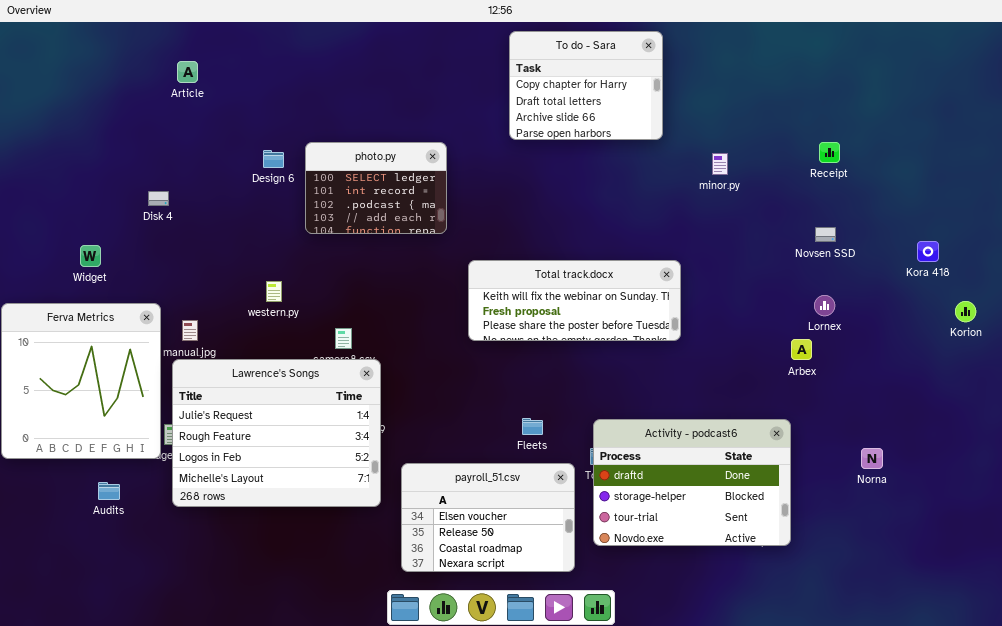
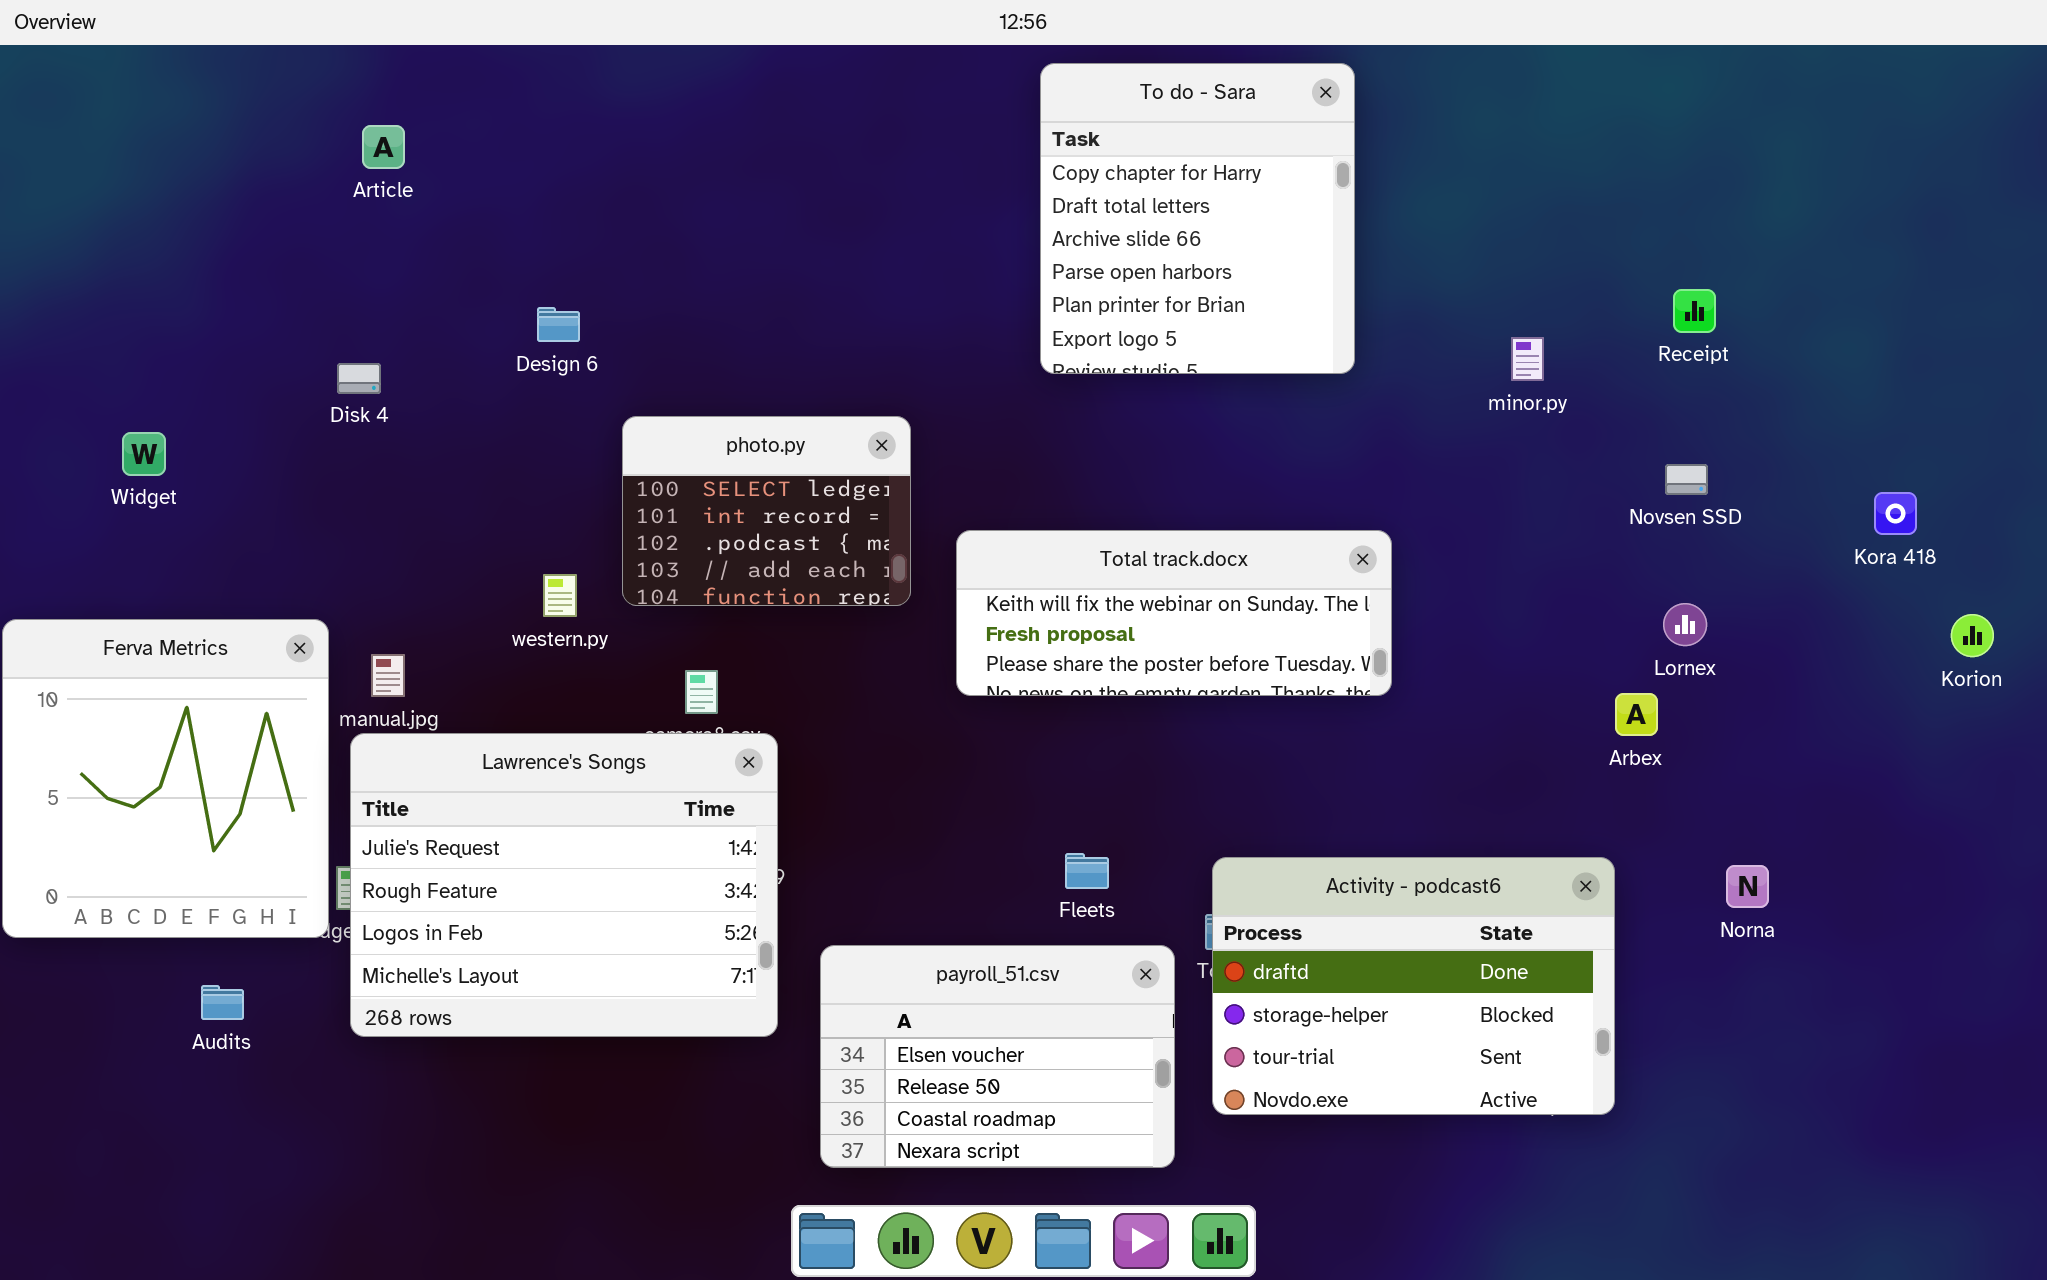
To do - Sara: [509,31,663,140] -> [1040,63,1355,374], resized
photo.py: [305,142,447,234] -> [622,416,911,606], moved
minor.py: [712,153,728,175] -> [1511,337,1544,381], moved
Disk 4: [148,191,169,206] -> [337,363,381,394], moved
Widget: [80,245,101,267] -> [122,432,166,476], moved
Norna: [861,448,883,469] -> [1726,865,1769,908], moved

